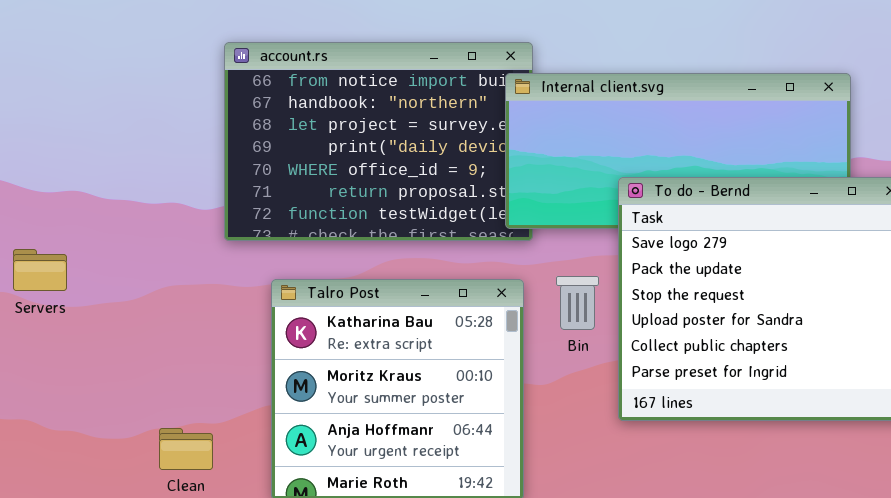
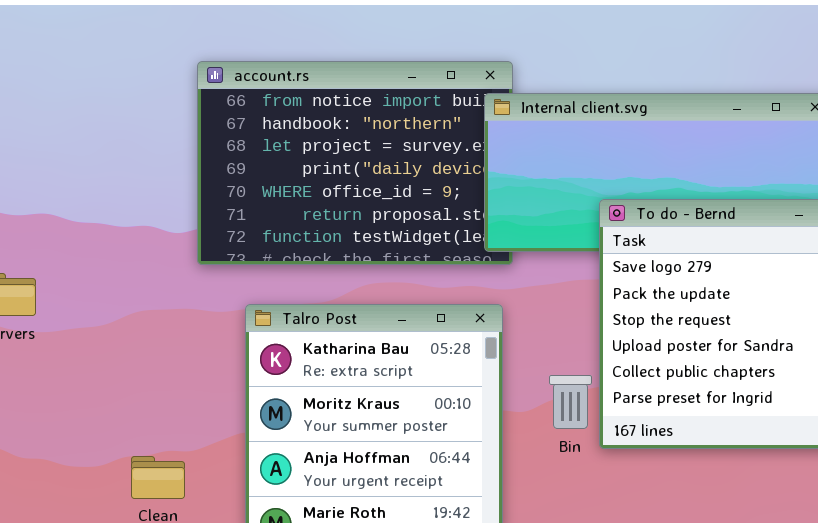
Bin: [556,276,599,330] -> [549,375,592,429], moved

